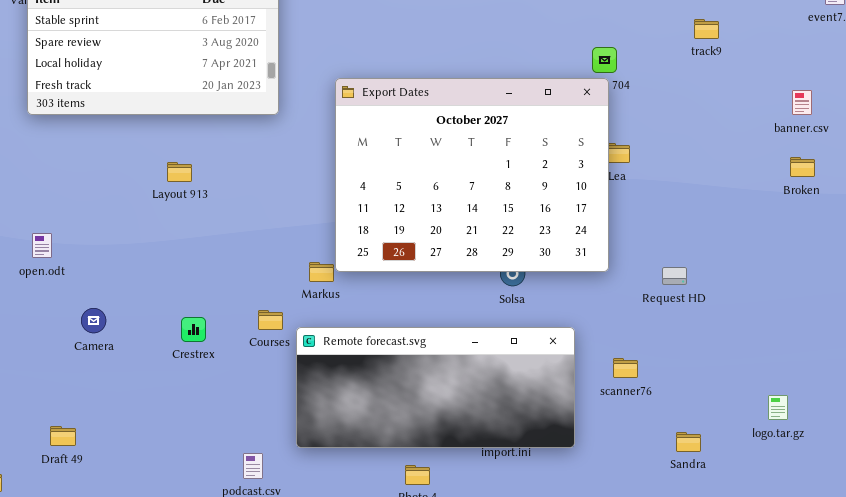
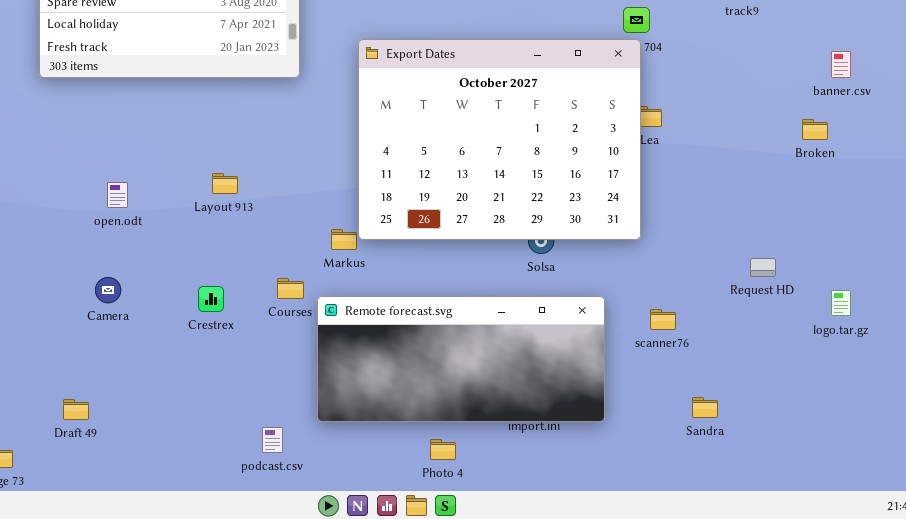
Broken: [790,157,815,177] -> [802,119,828,140], moved
Layout 913: [167,162,192,182] -> [212,173,238,194], moved
open.odt: [32,233,52,258] -> [107,182,128,208], moved
Request HD: [662,267,687,285] -> [750,258,776,277], moved
scanner76: [613,358,638,378] -> [650,309,676,330], moved
logo.tar.gz: [768,395,788,420] -> [831,290,851,316], moved
Sandra: [676,432,701,452] -> [692,397,718,418], moved

